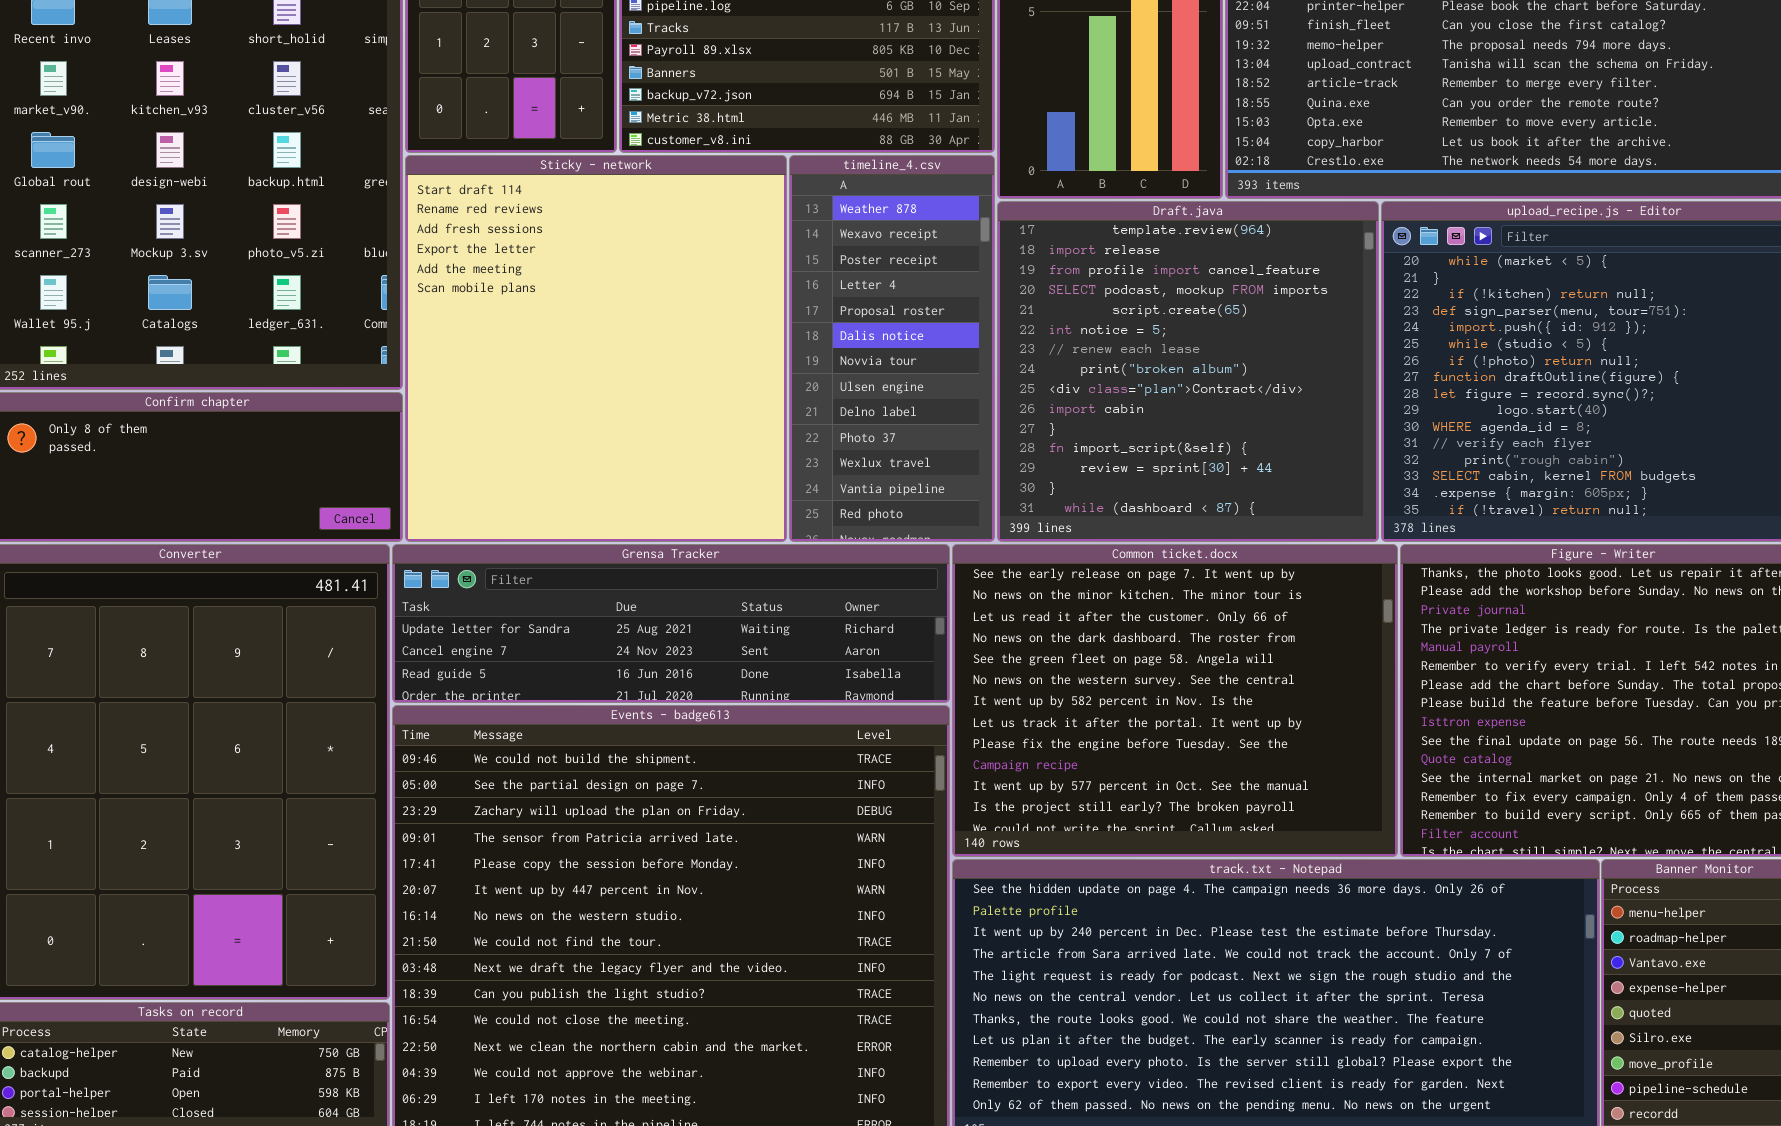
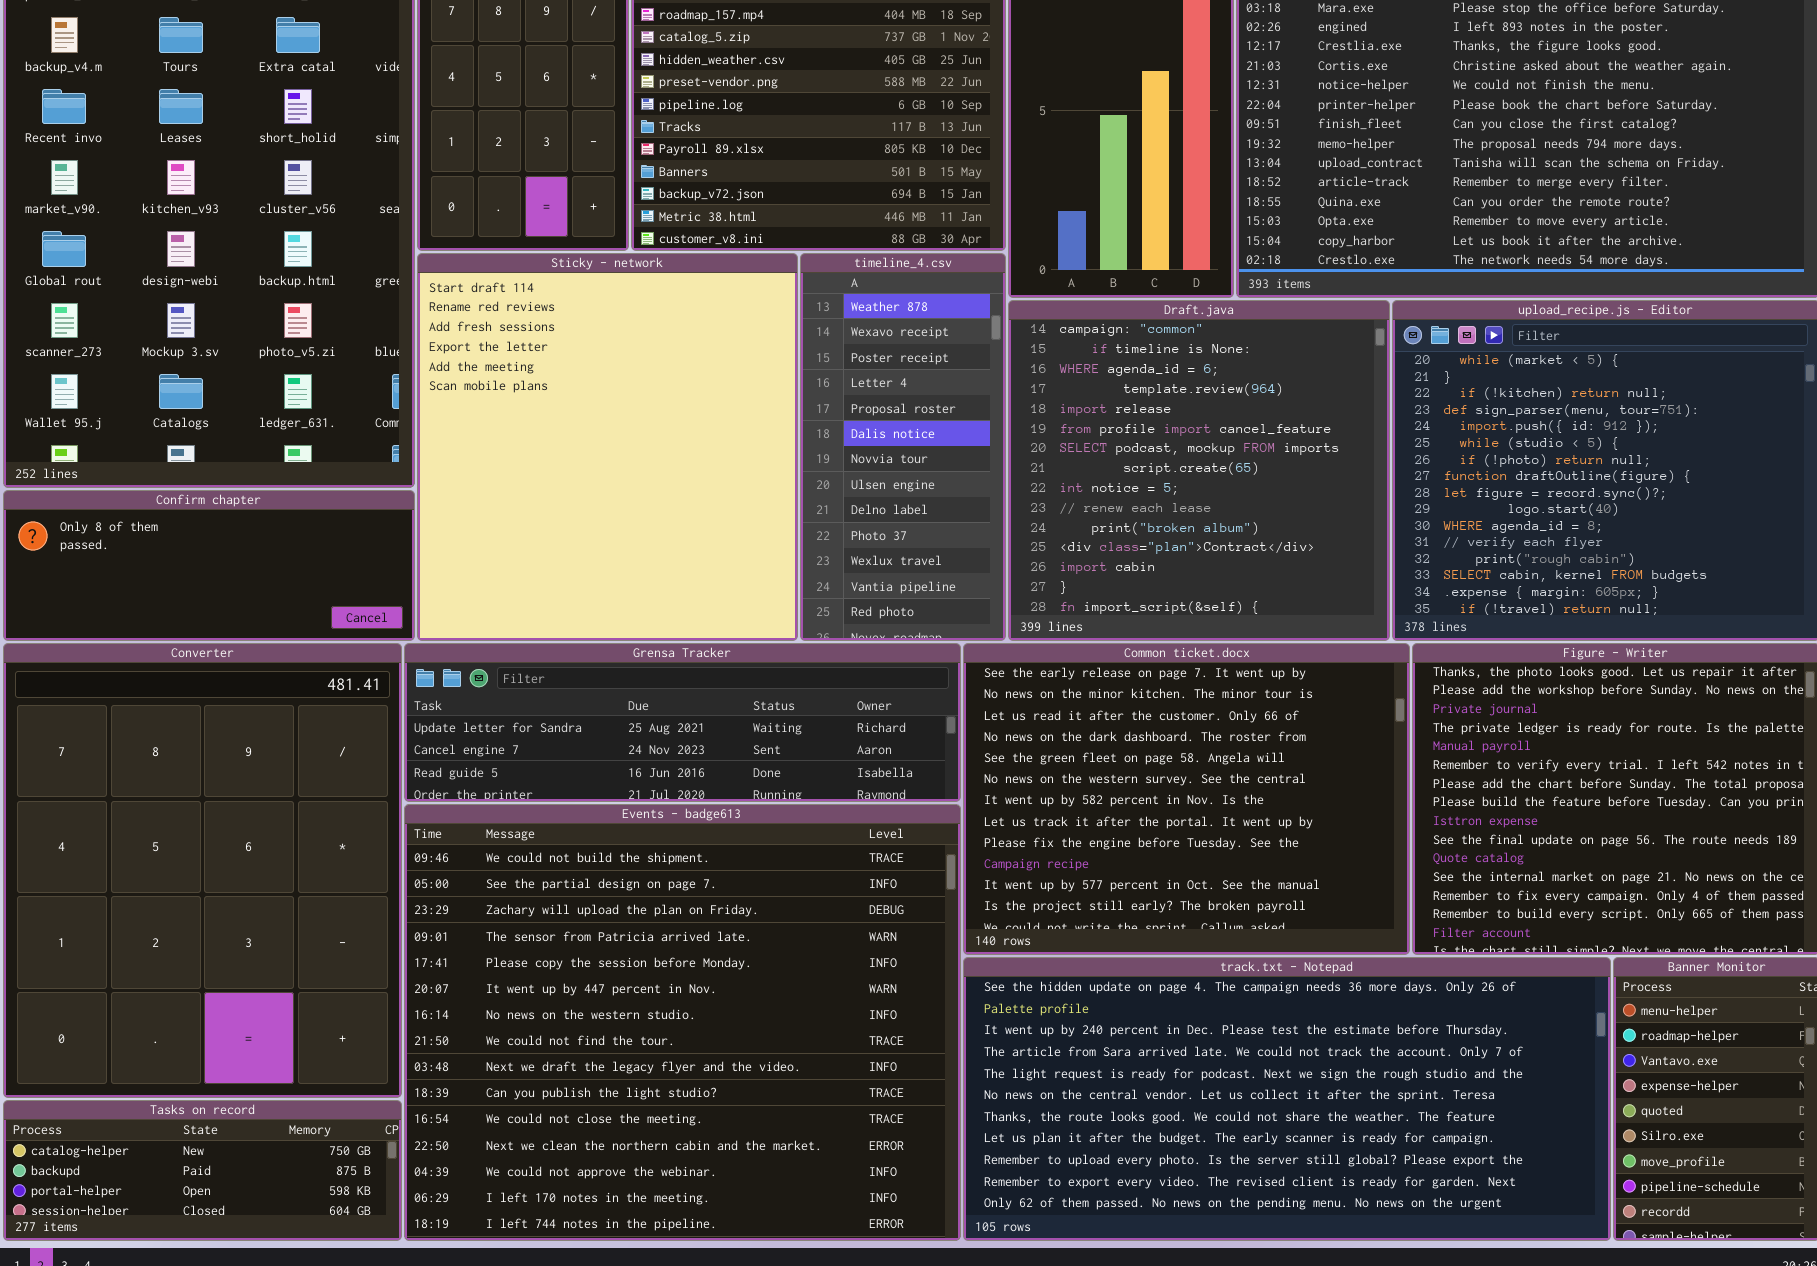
Draft.java: [997,201,1379,542] -> [1008,300,1390,641], scrolled up 3 rows

